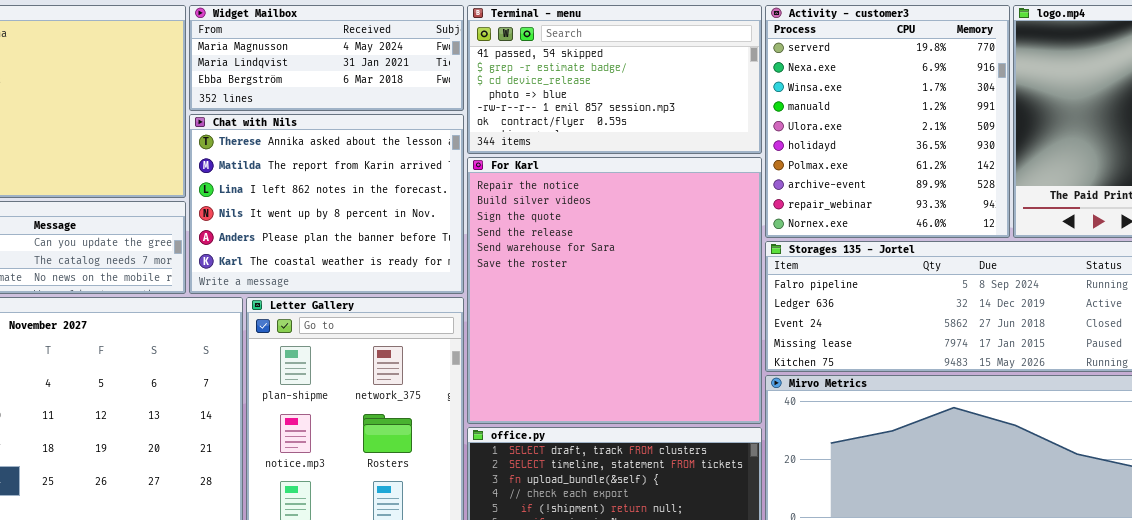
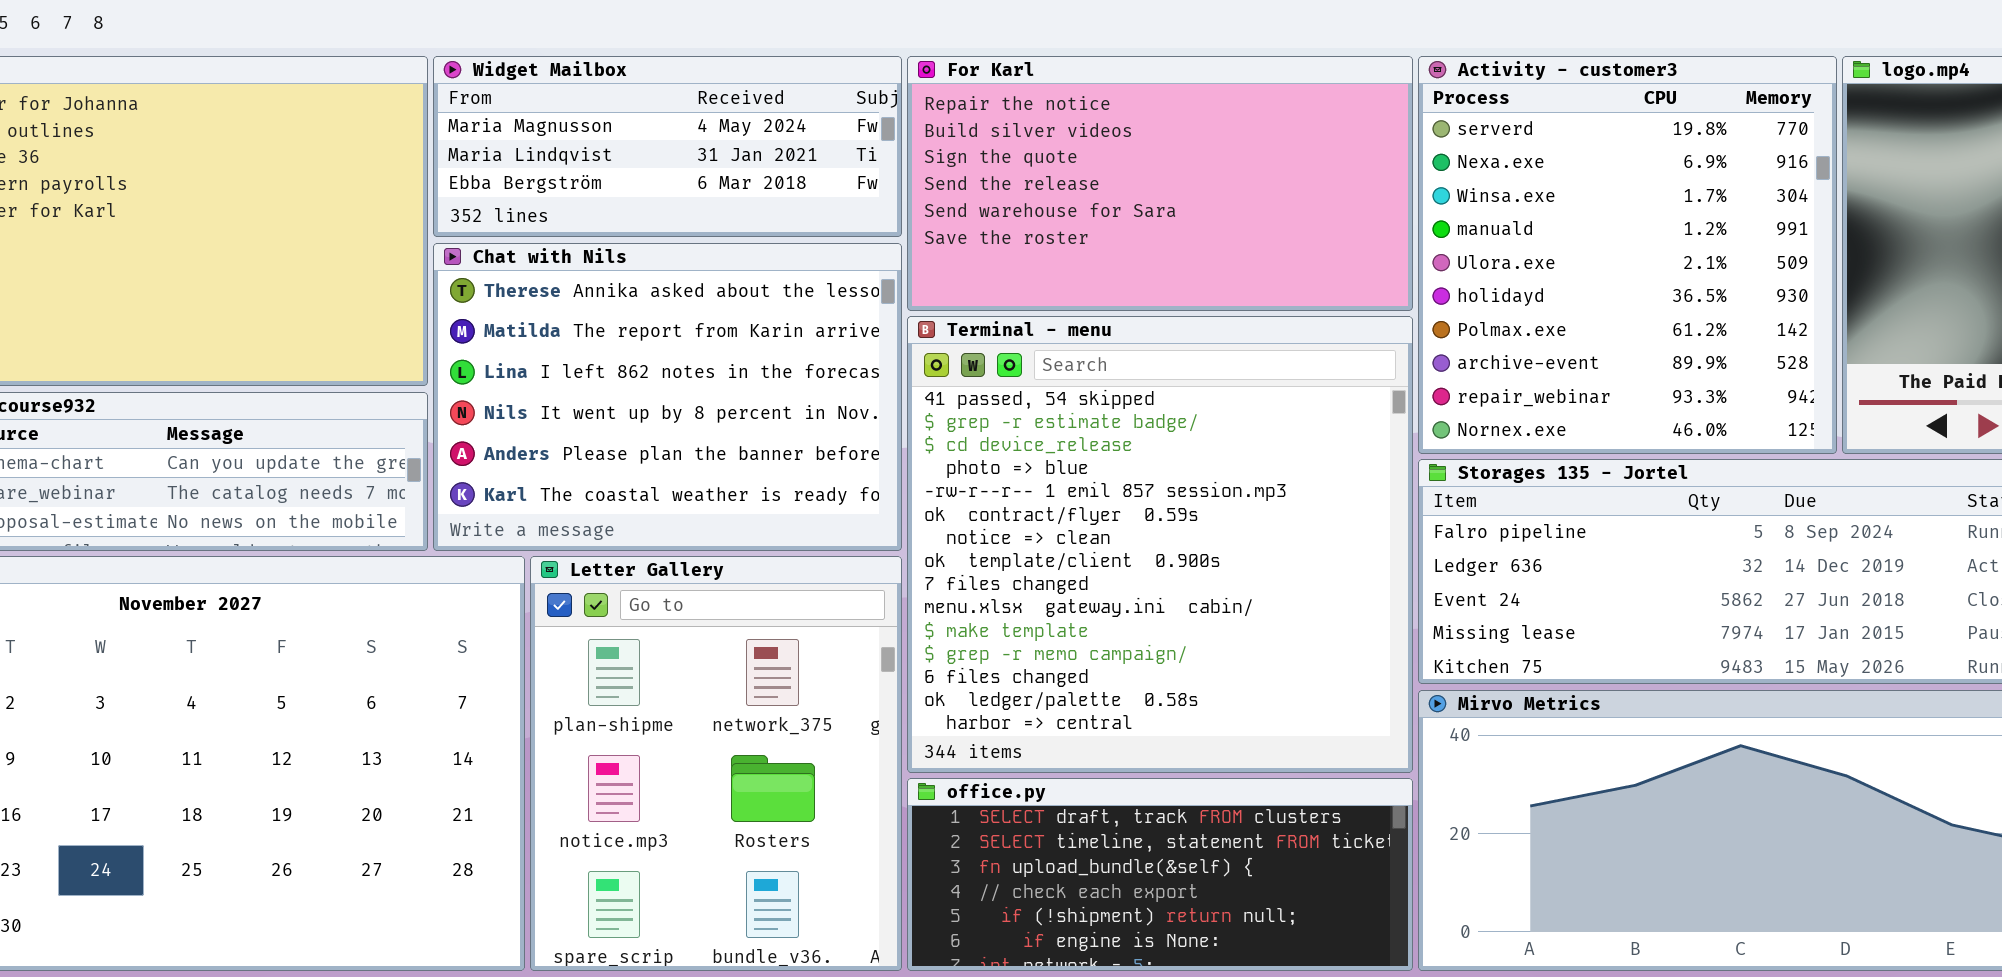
Terminal - menu: [467,5,762,154] -> [907,316,1413,773], moved, resized
For Karl: [467,157,762,424] -> [907,56,1413,311], moved, resized

